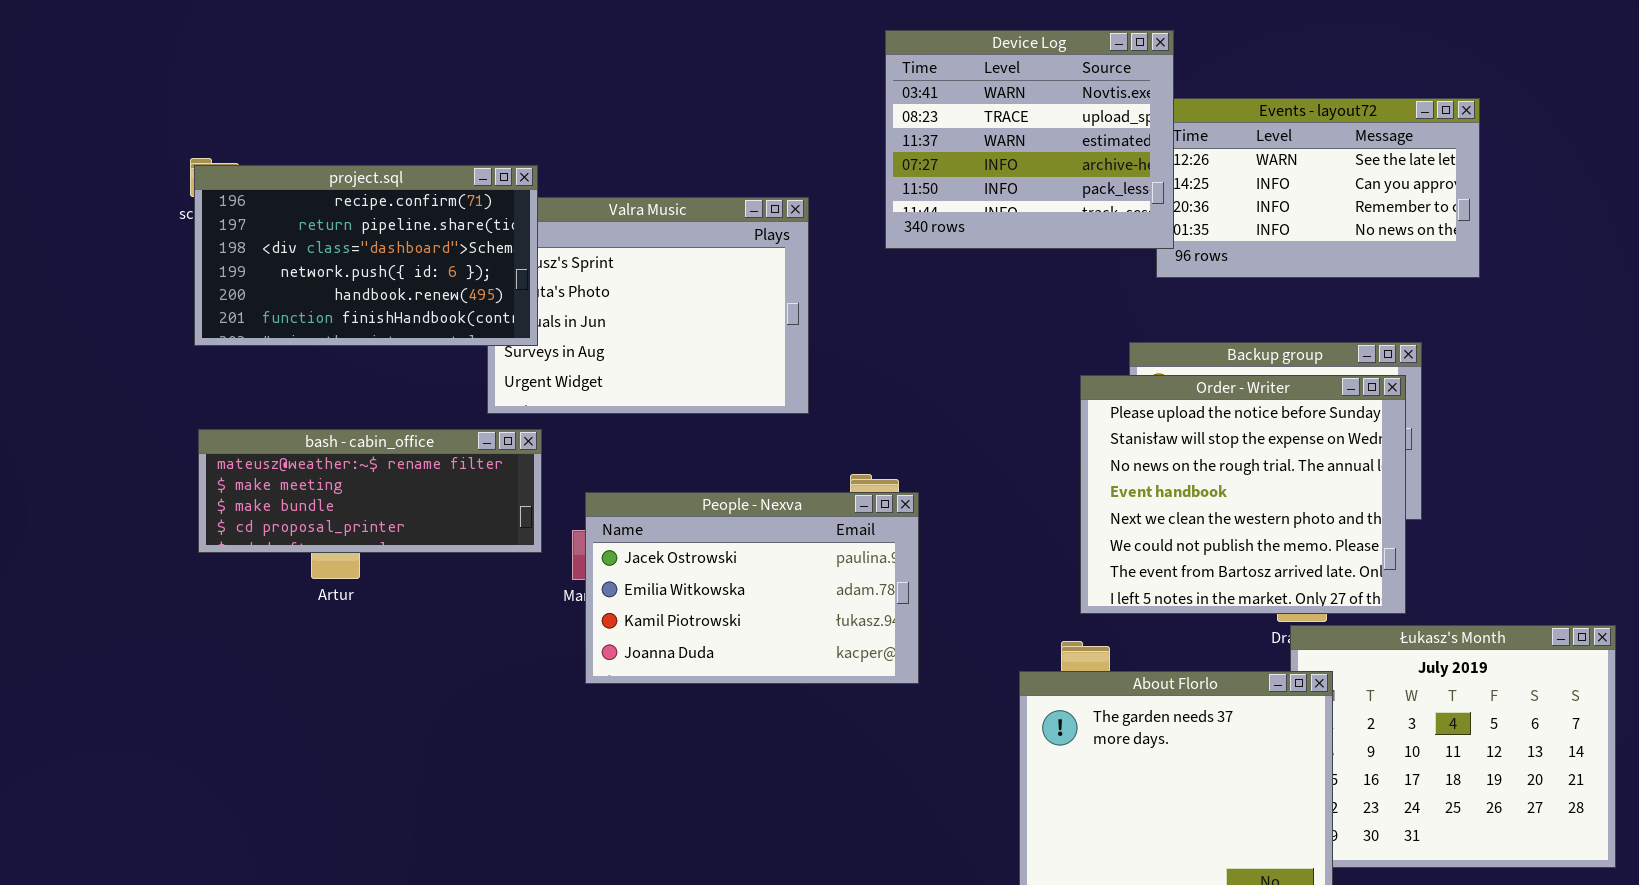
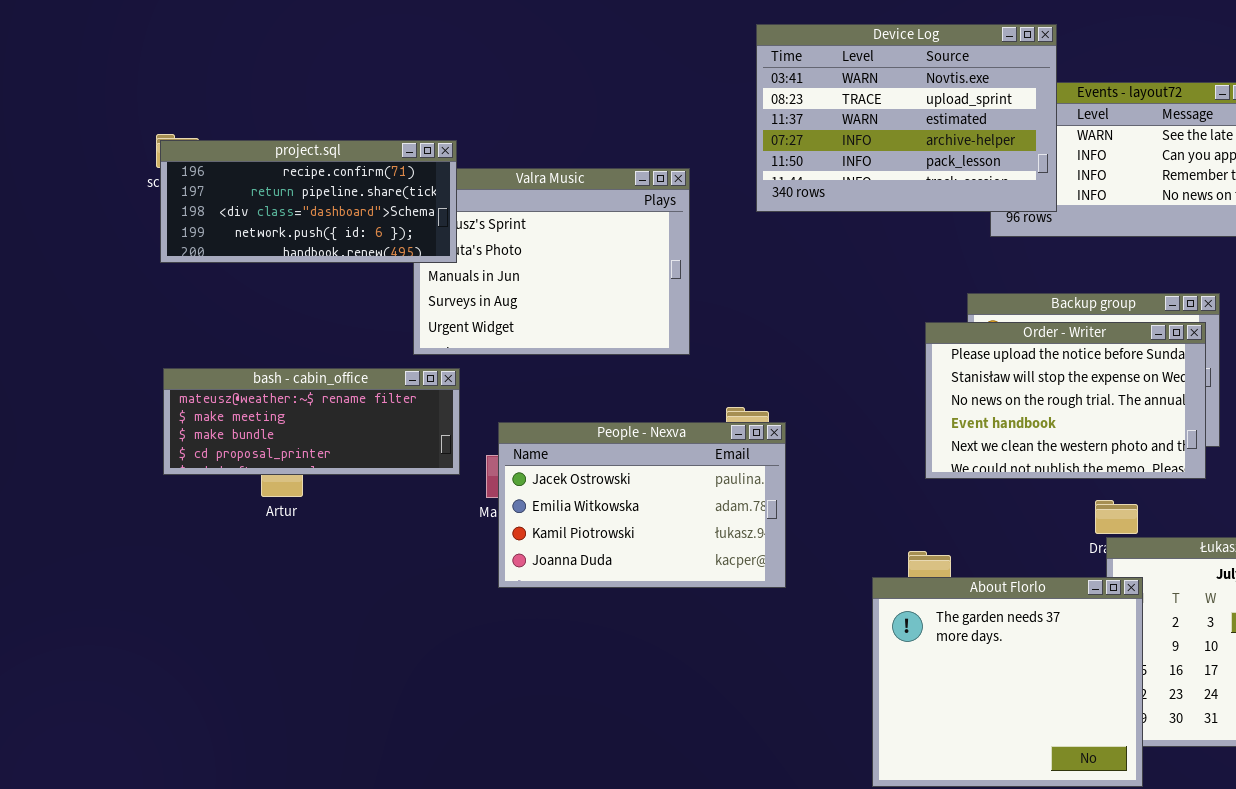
Device Log: [885,30,1174,249] -> [756,24,1057,212], resized
project.sql: [194,165,538,346] -> [160,140,457,263], resized
Order - Writer: [1080,375,1406,614] -> [925,322,1206,479], resized

